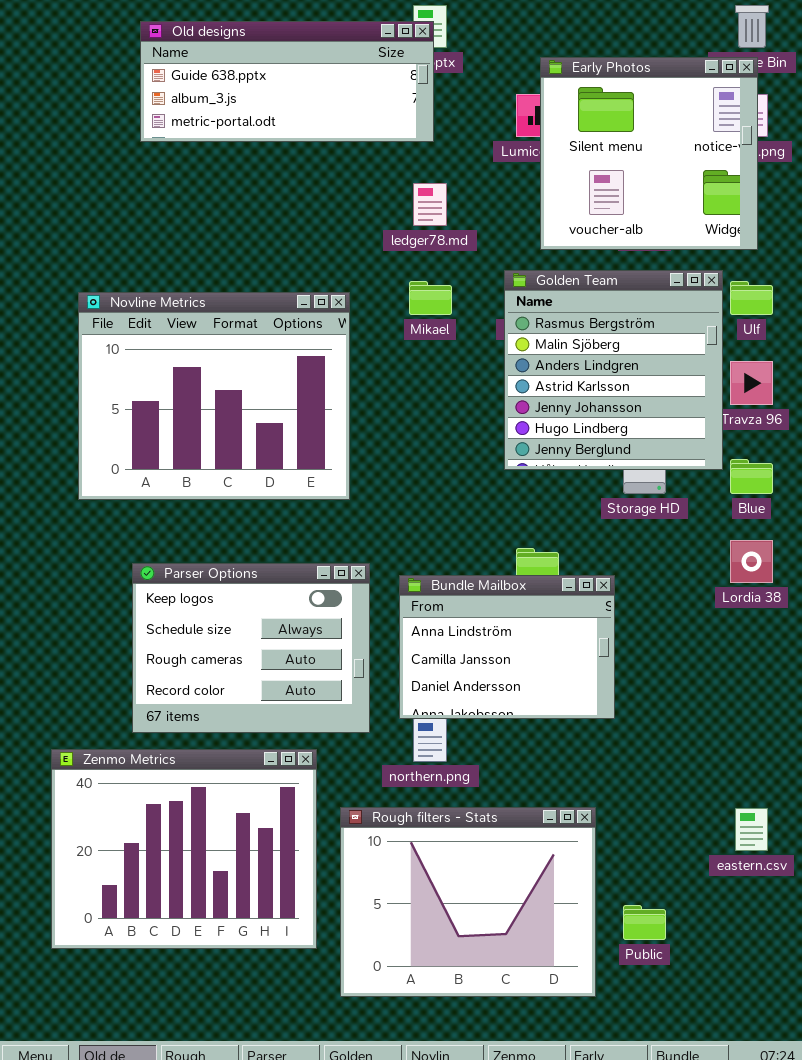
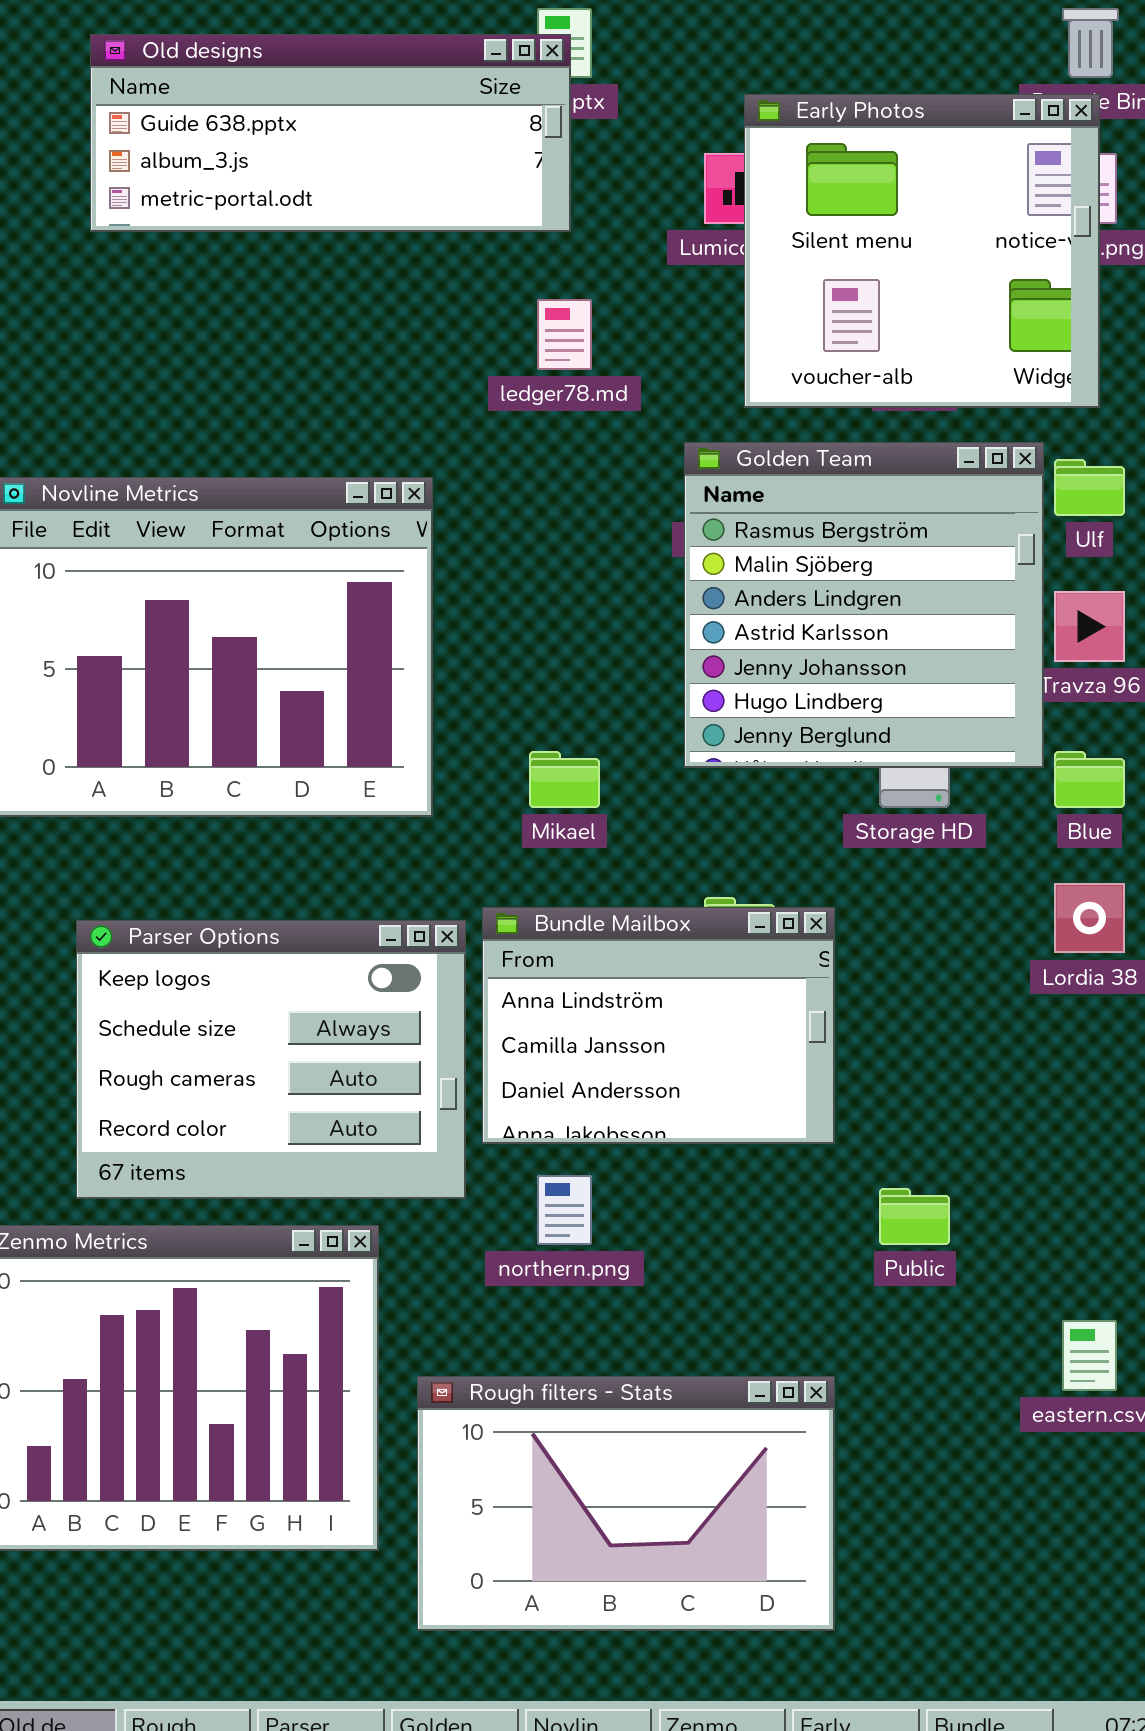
Mikael: [409,281,452,315] -> [529,751,600,808], moved
Bundle Mailbox: [399,575,615,719] -> [482,907,835,1144], moved
Rough filters - Stats: [340,807,596,997] -> [417,1376,835,1631], resized
Public: [623,905,666,940] -> [879,1188,950,1245], moved

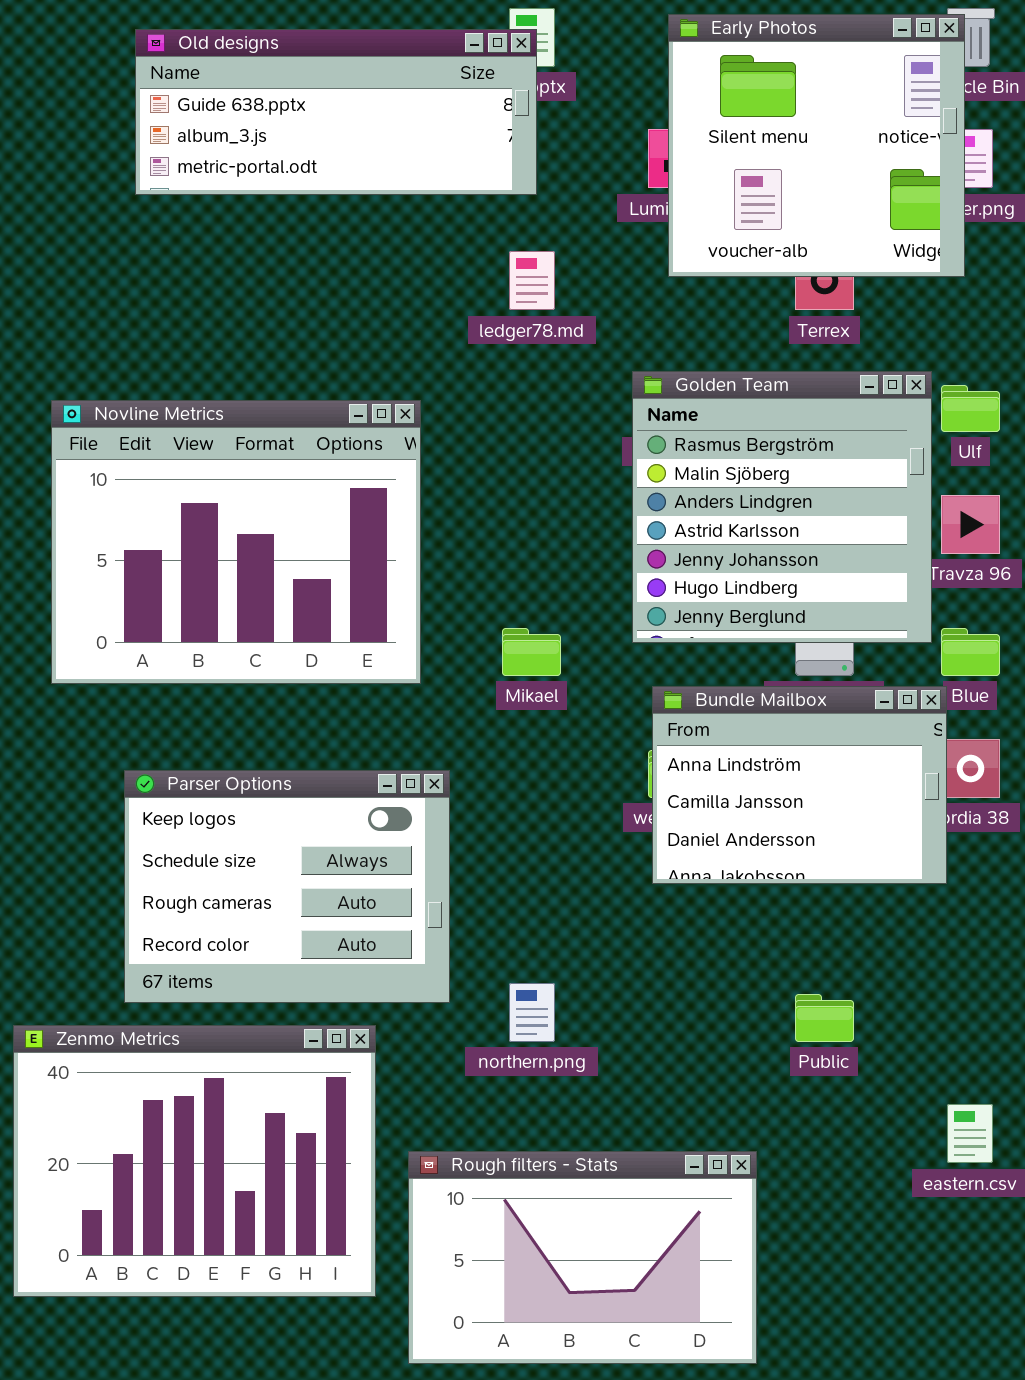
Early Photos: [744,94,1100,408] -> [668,14,965,277], moved
Bundle Mailbox: [482,907,835,1144] -> [652,686,947,884], moved

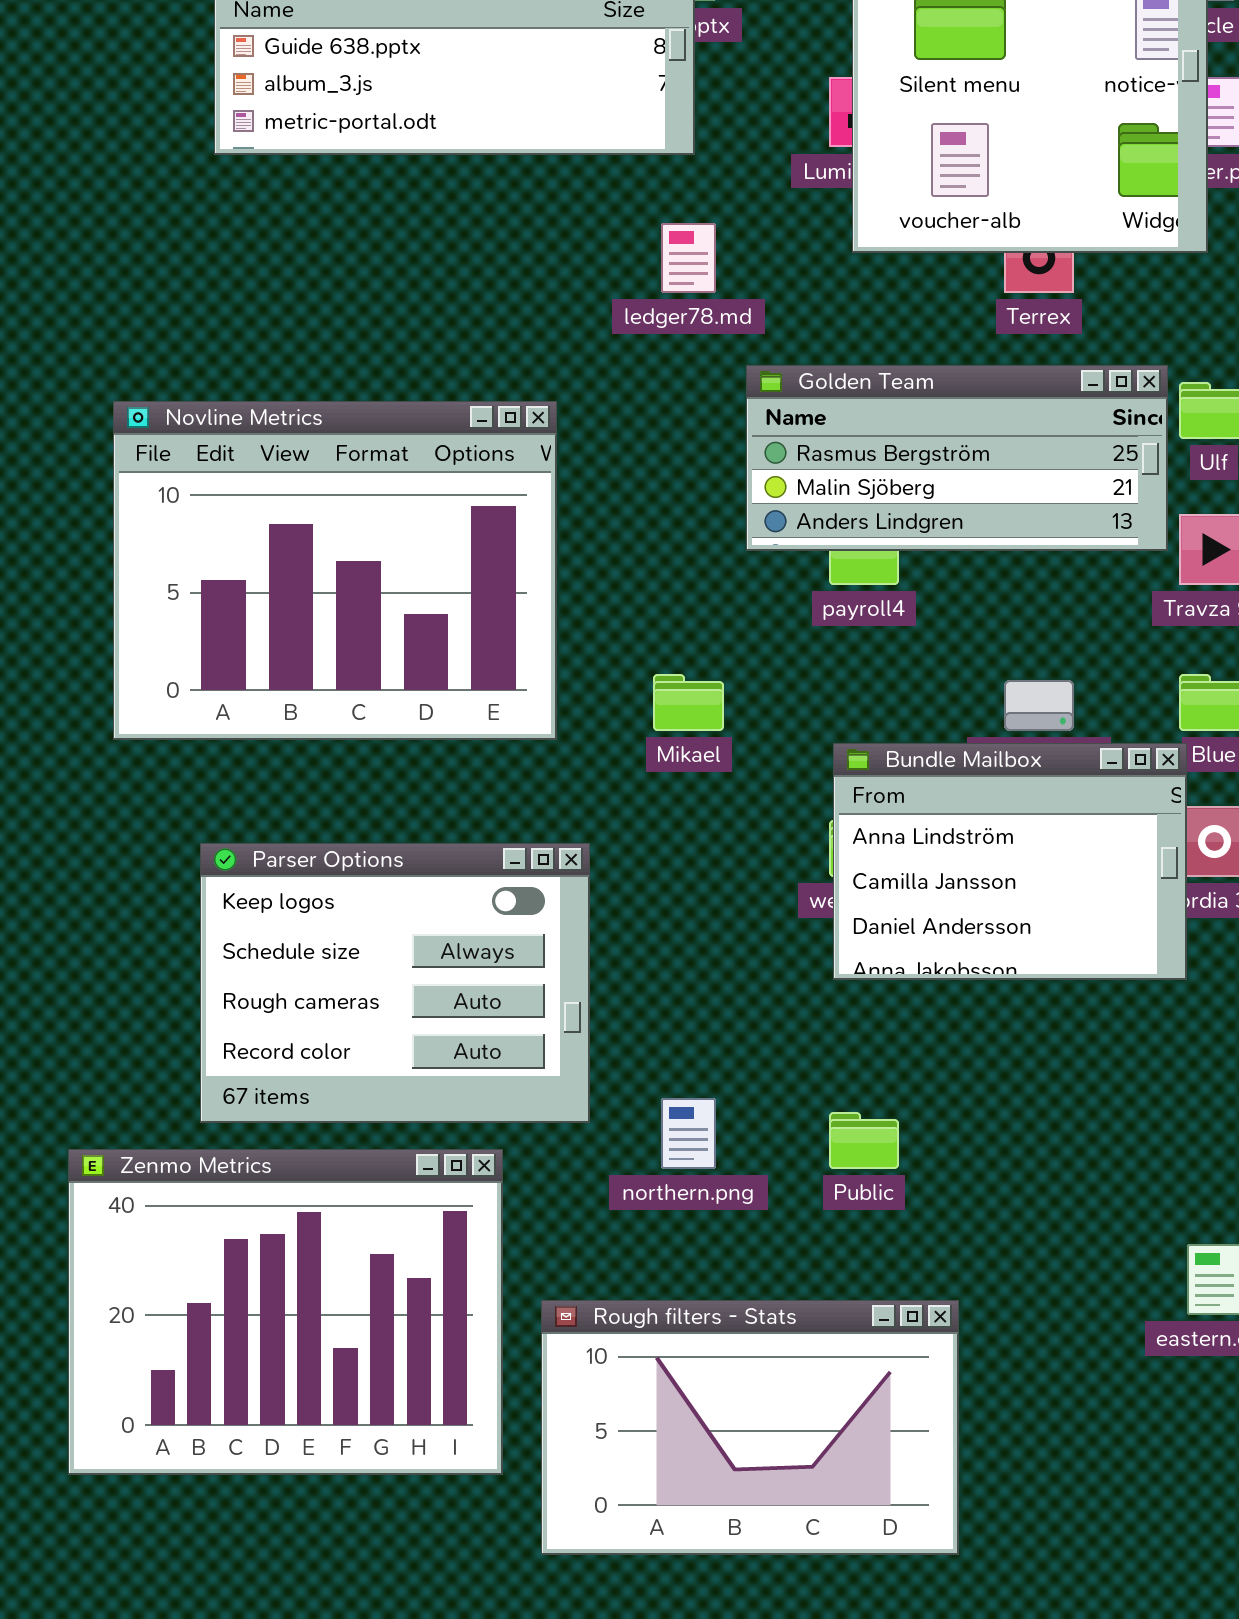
Golden Team: [632,371,932,643] -> [746,365,1168,551], resized
Public: [795,994,854,1042] -> [829,1112,899,1169], moved

